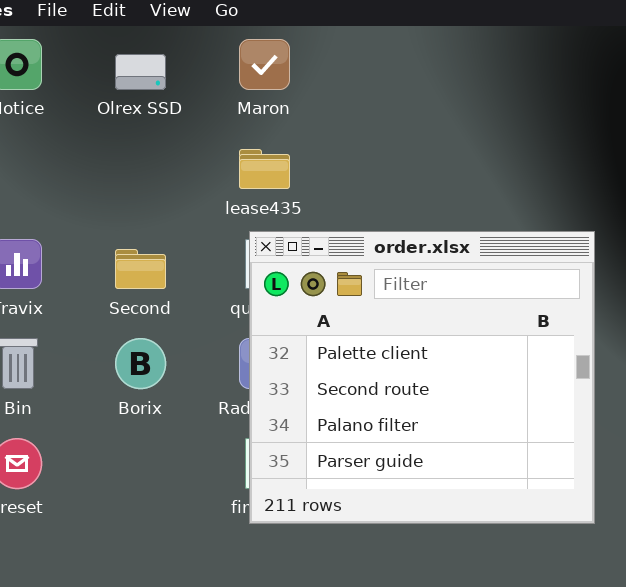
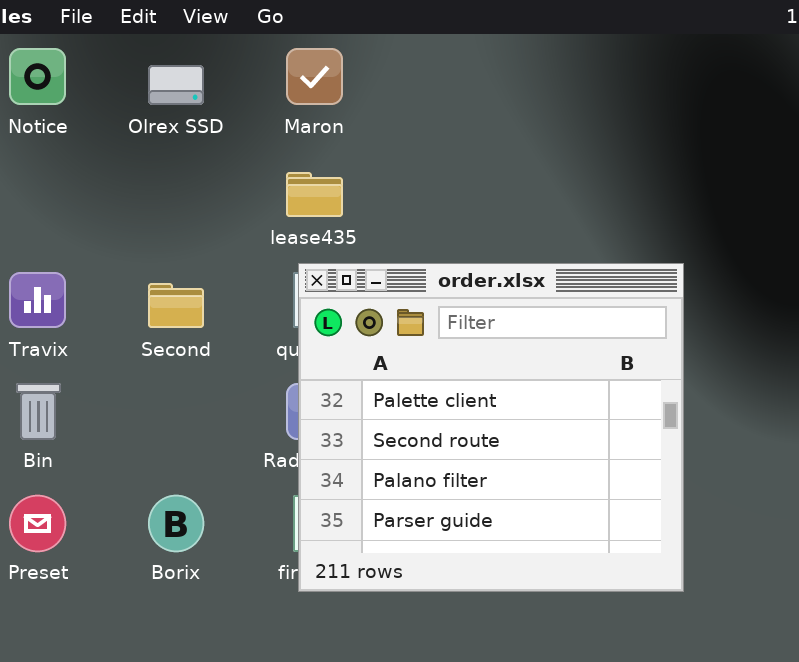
Borix: [115,338,166,389] -> [148,495,204,552], moved

